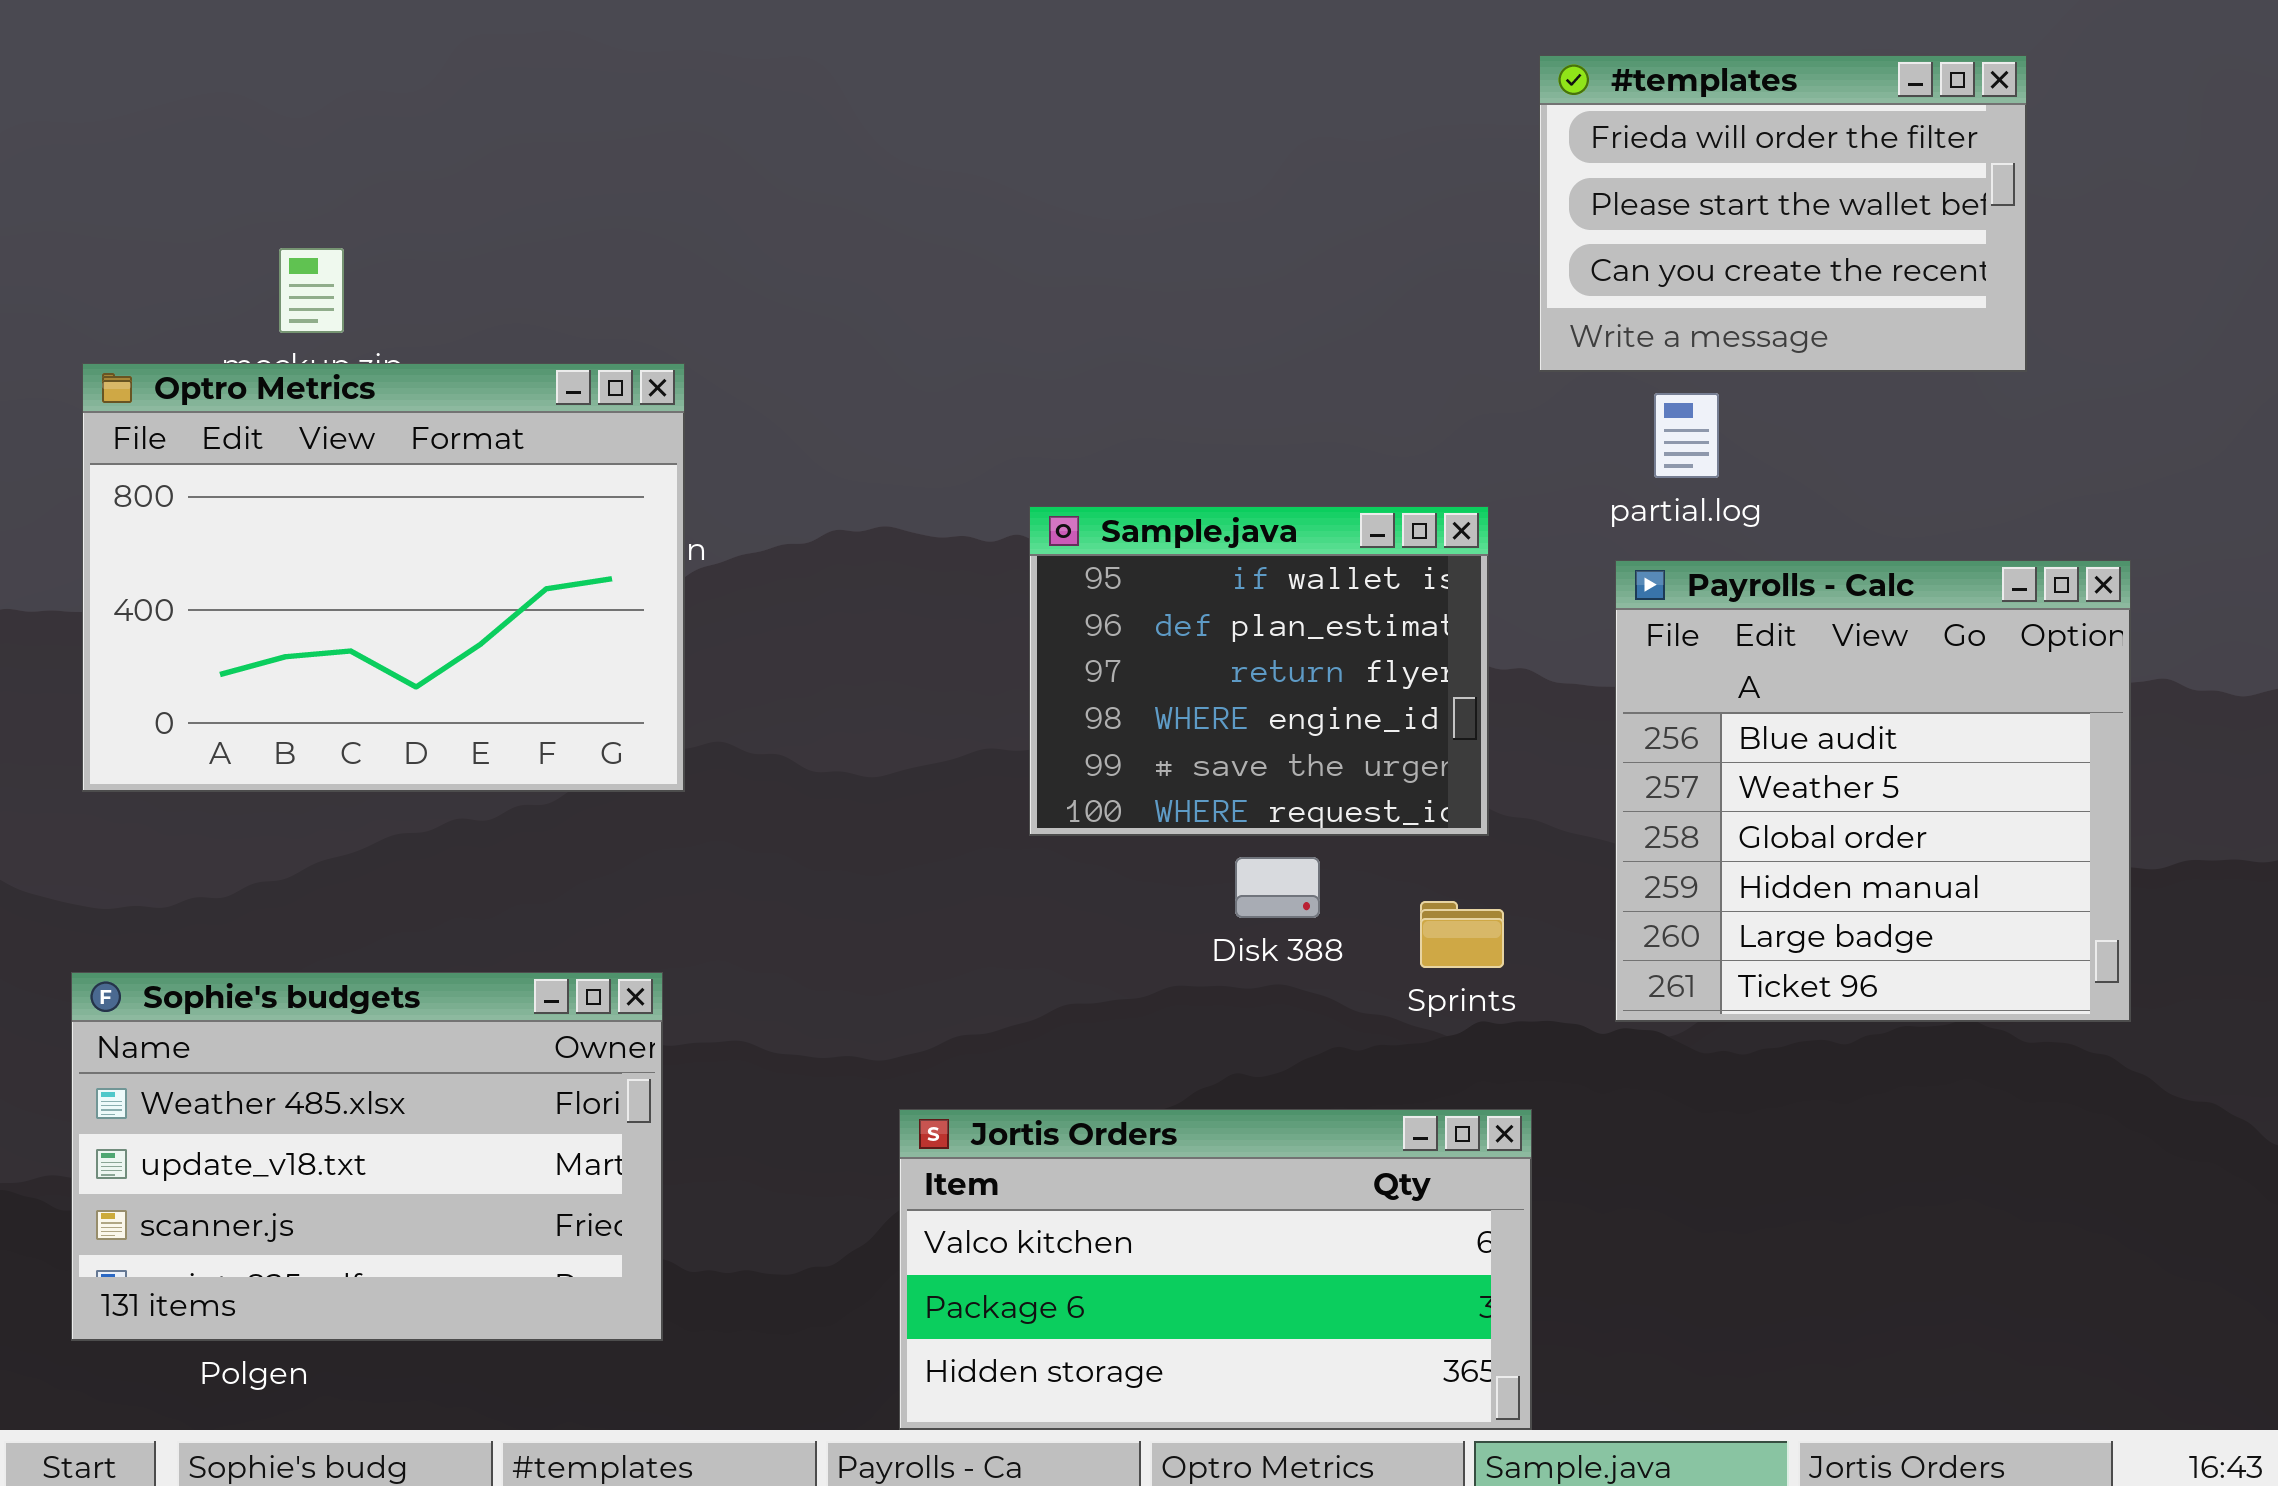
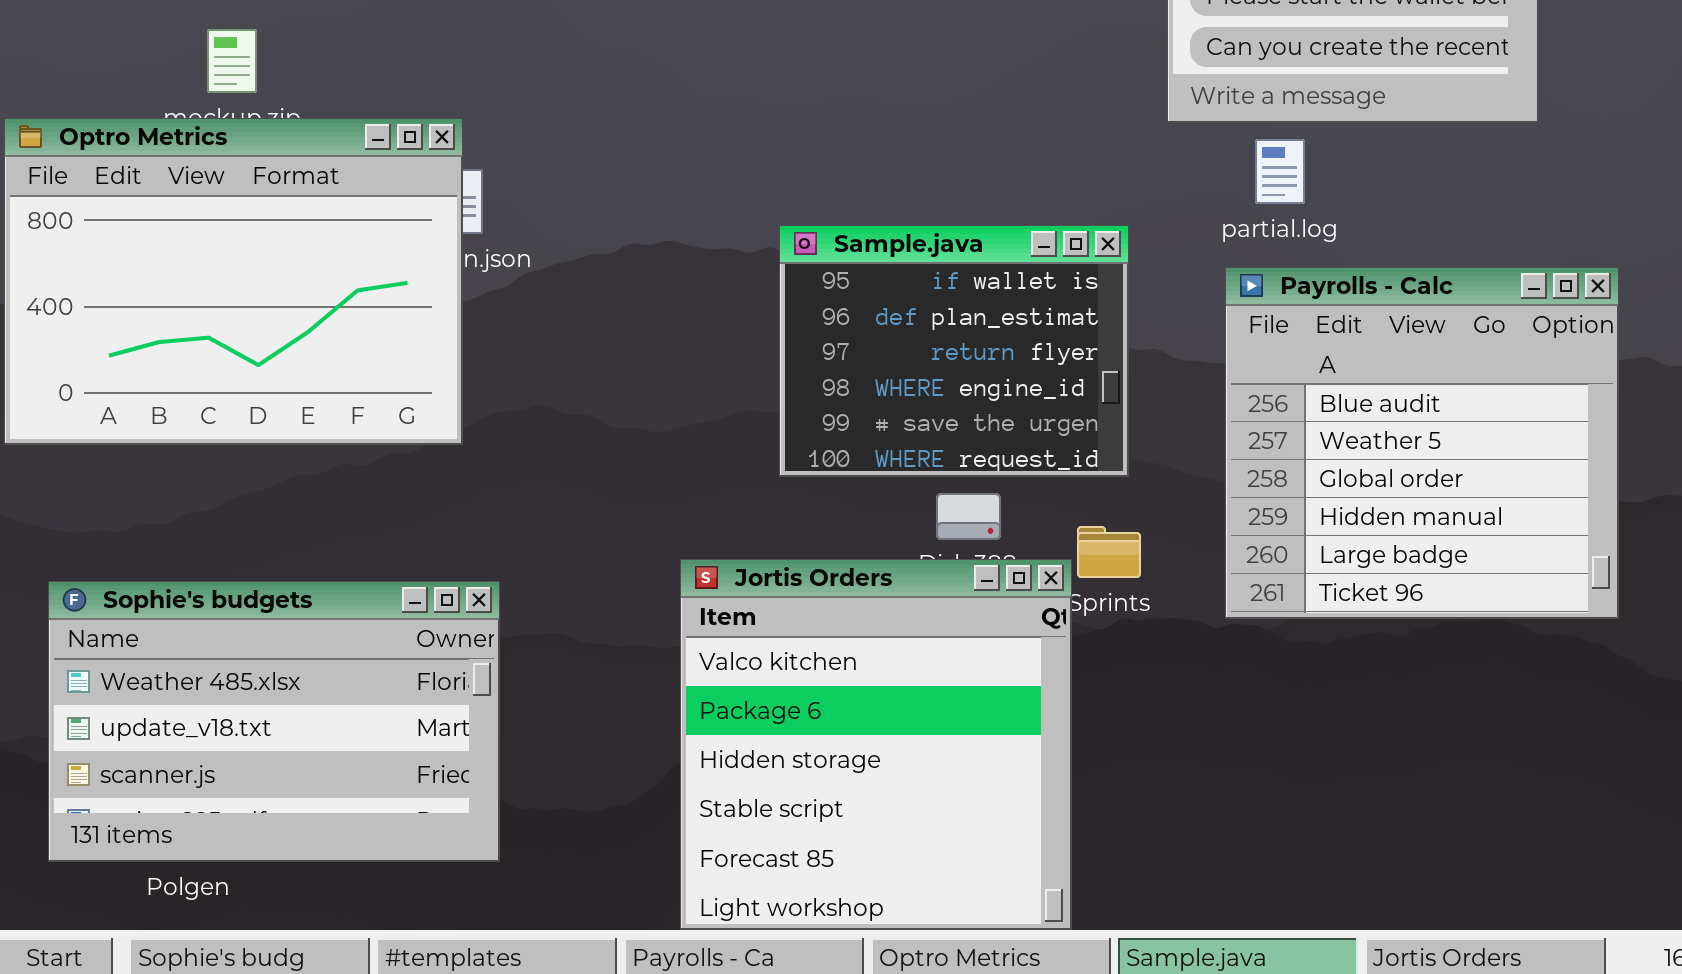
Optro Metrics: [82,363,685,792] -> [4,118,463,445], moved
Jortis Orders: [899,1109,1532,1430] -> [680,559,1072,930], resized

